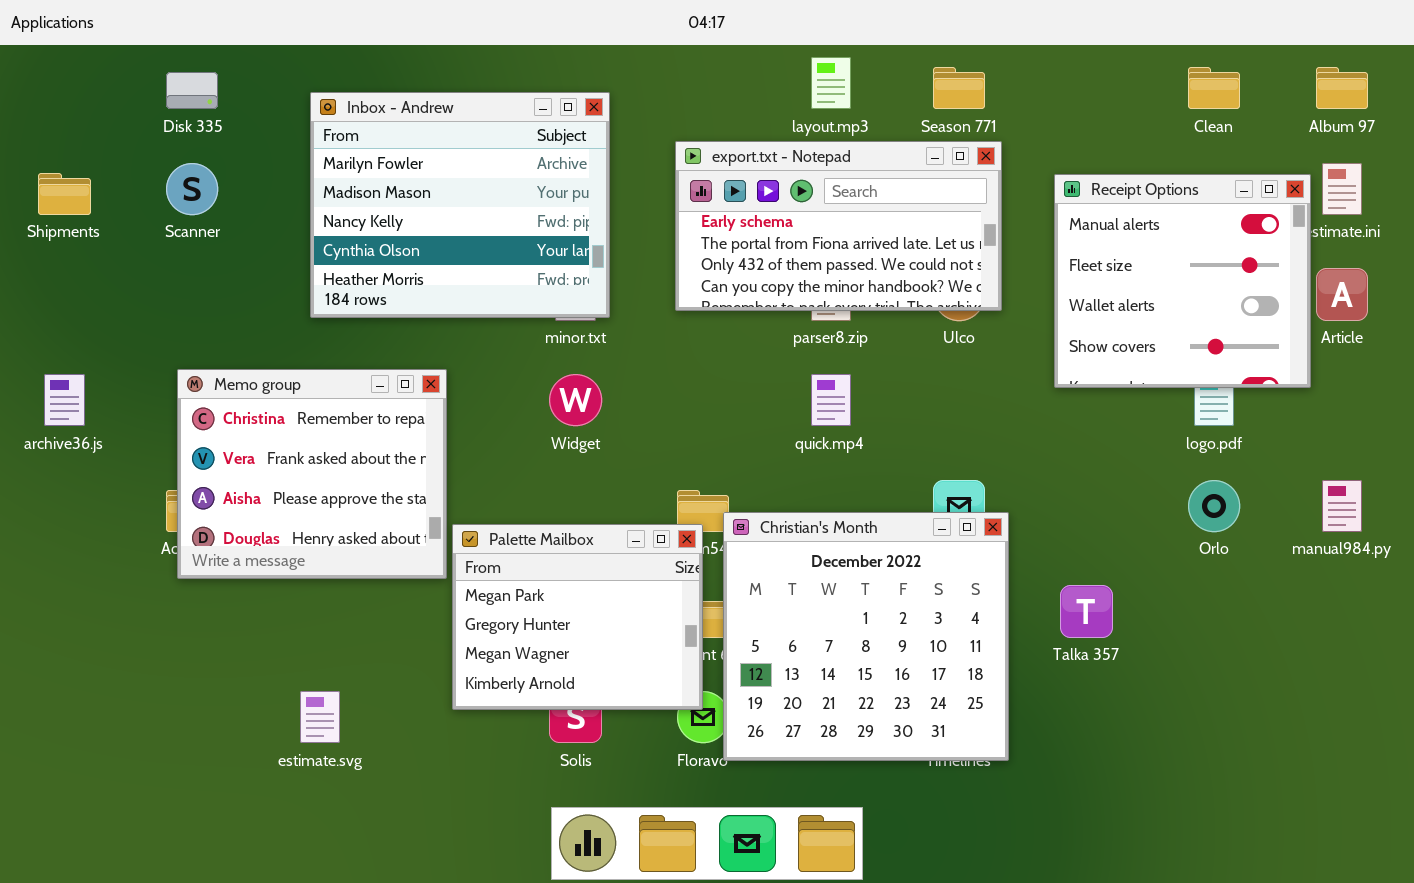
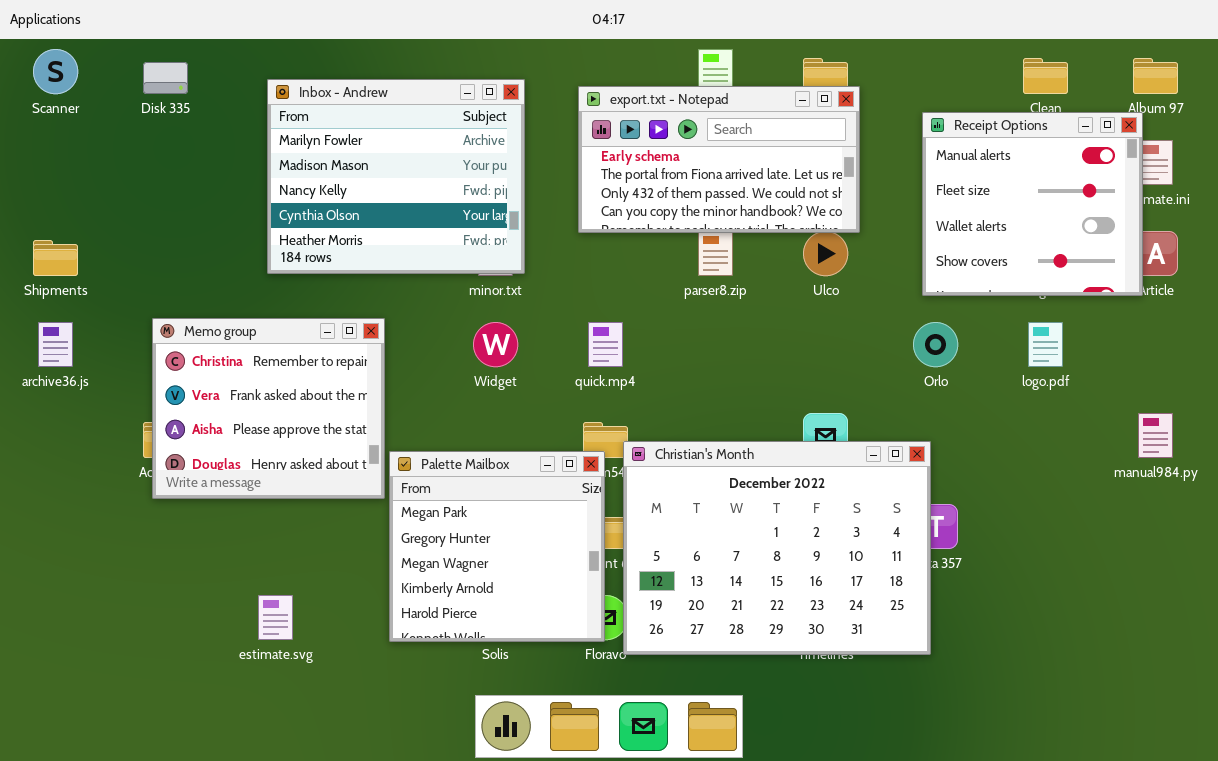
export.txt - Notepad: [675,141,1002,311] -> [578,86,860,233], moved
Scanner: [166,163,218,215] -> [33,49,78,94], moved
Shipments: [38,173,91,215] -> [33,240,78,276], moved
Receipt Options: [1054,174,1311,388] -> [922,112,1143,296], moved
quick.mp4: [811,374,851,426] -> [588,322,623,367], moved
Orlo: [1188,480,1240,532] -> [913,322,958,367], moved
Christian's Month: [723,512,1009,761] -> [623,441,931,655], resized
Palette Mailbox: [452,524,703,710] -> [389,451,605,642], resized

